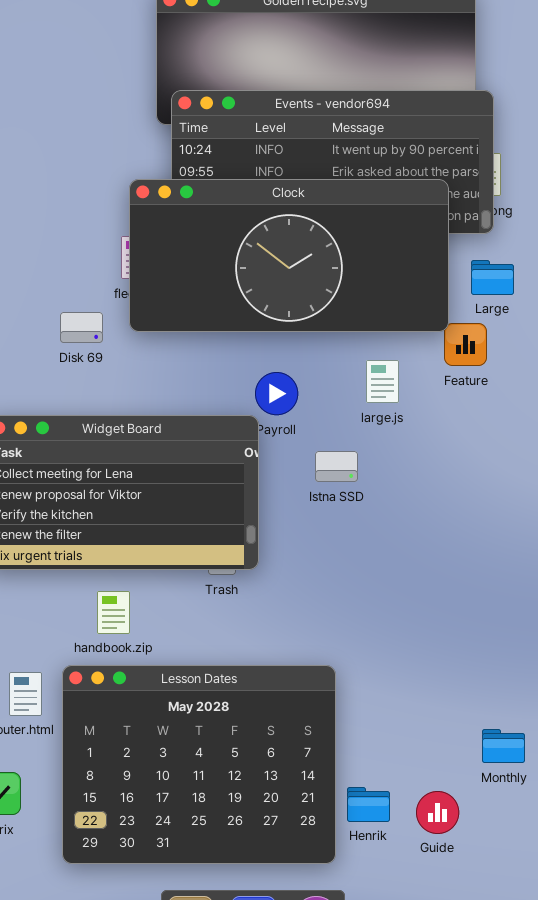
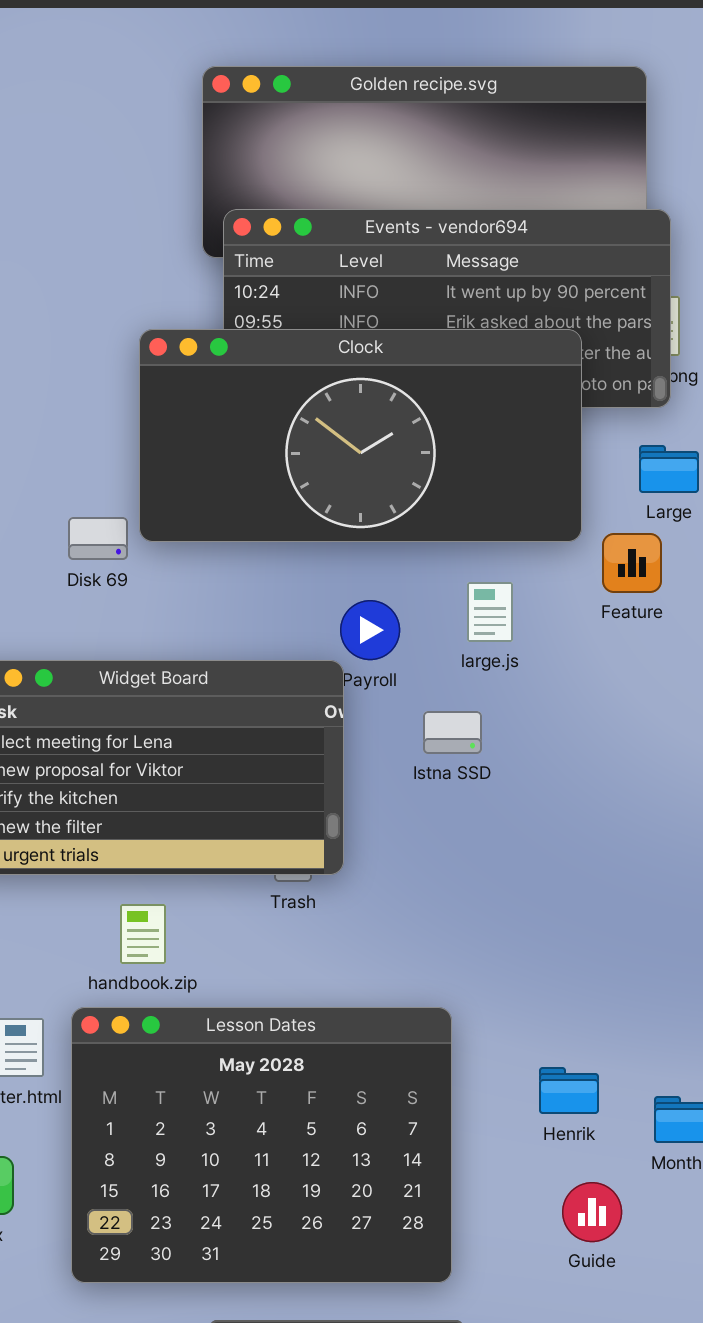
Clock: [129,179,449,332] -> [139,329,582,542], moved
large.js: [366,360,399,403] -> [467,582,513,642], moved
Henrik: [347,787,390,822] -> [539,1067,599,1114], moved

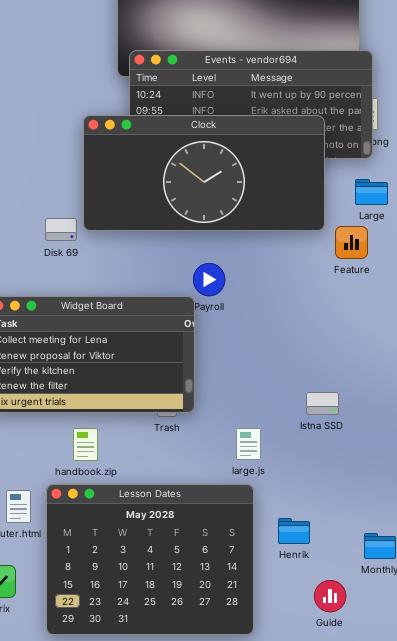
large.js: [467,582,513,642] -> [236,428,261,460], moved
Istna SSD: [423,711,482,754] -> [306,392,339,415], moved
Henrik: [539,1067,599,1114] -> [278,518,310,544], moved

